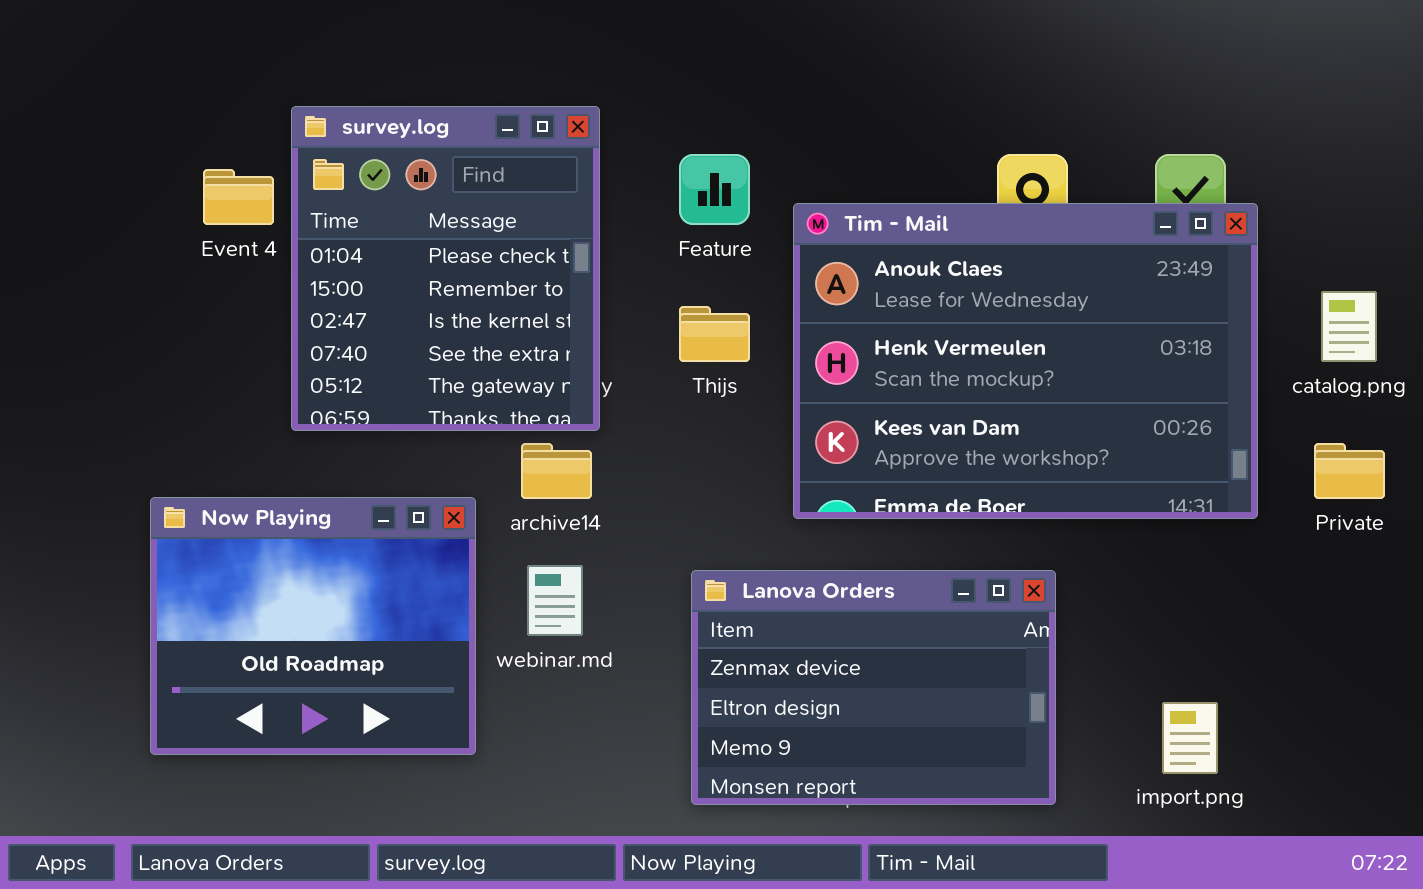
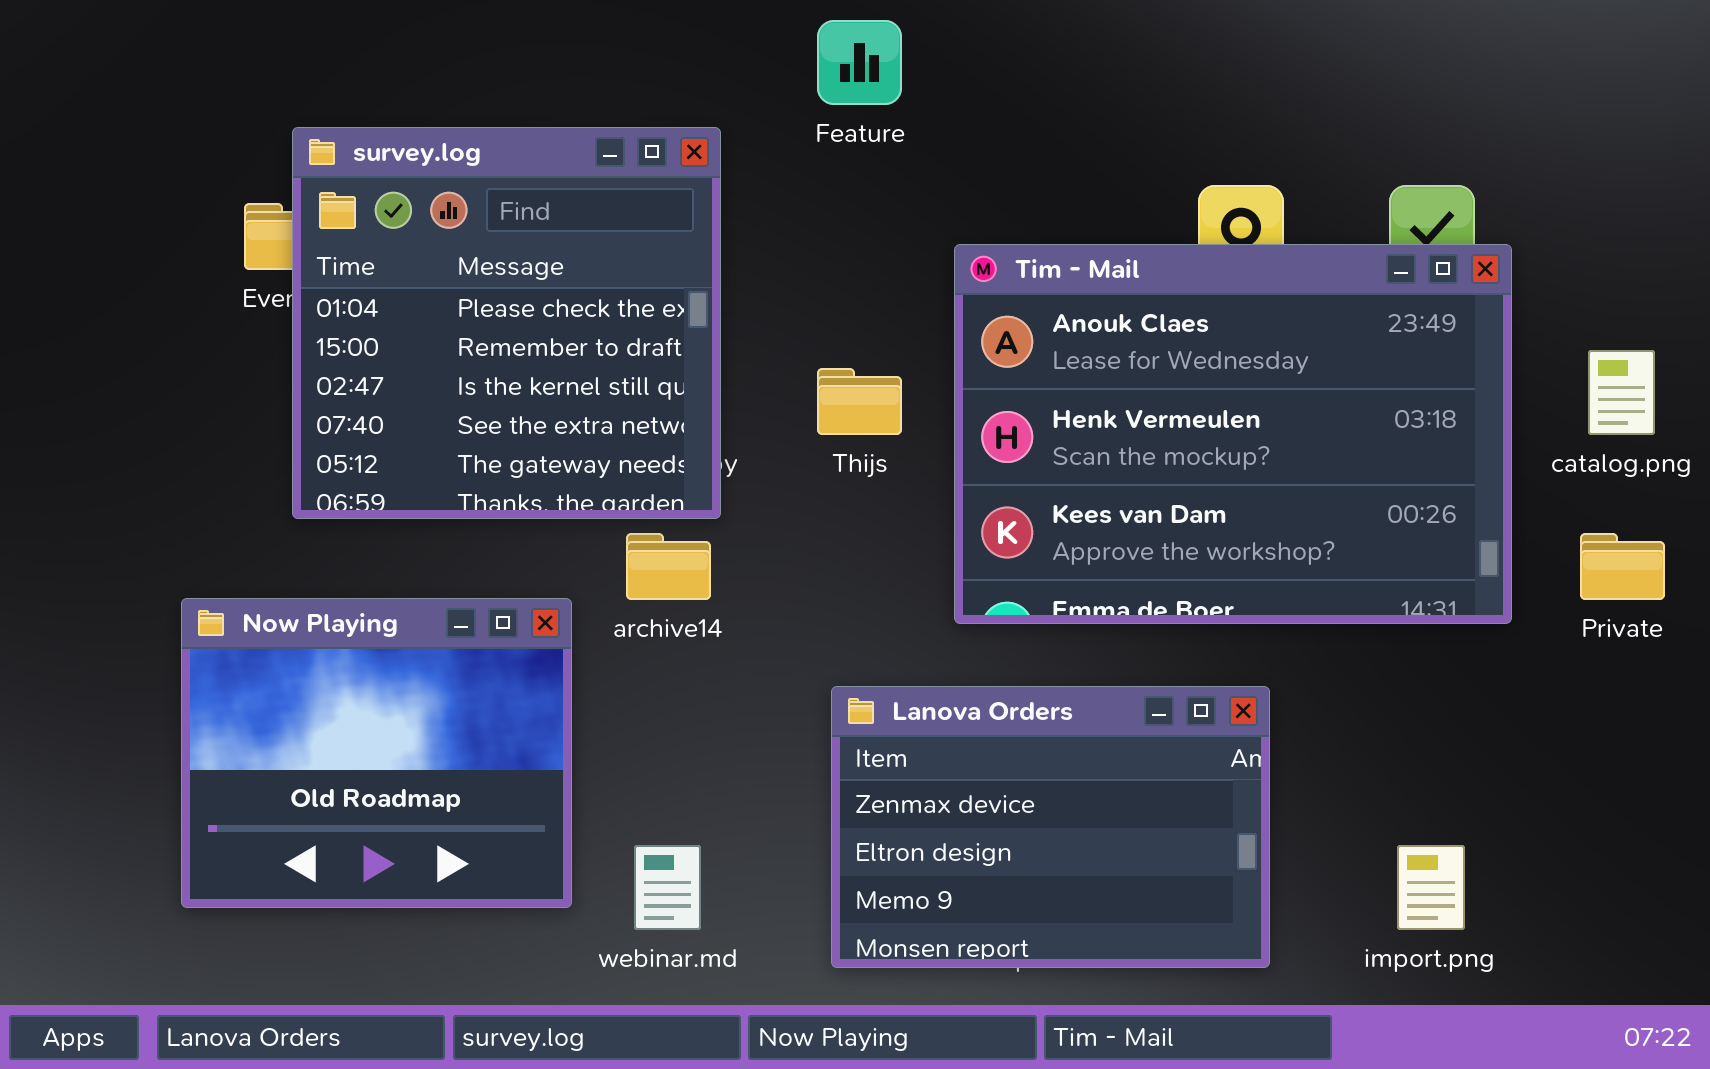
survey.log: [291,106,600,431] -> [292,127,721,519], resized
Feature: [679,154,750,225] -> [817,20,902,105], moved
webinar.md: [527,565,583,636] -> [634,845,701,930], moved

